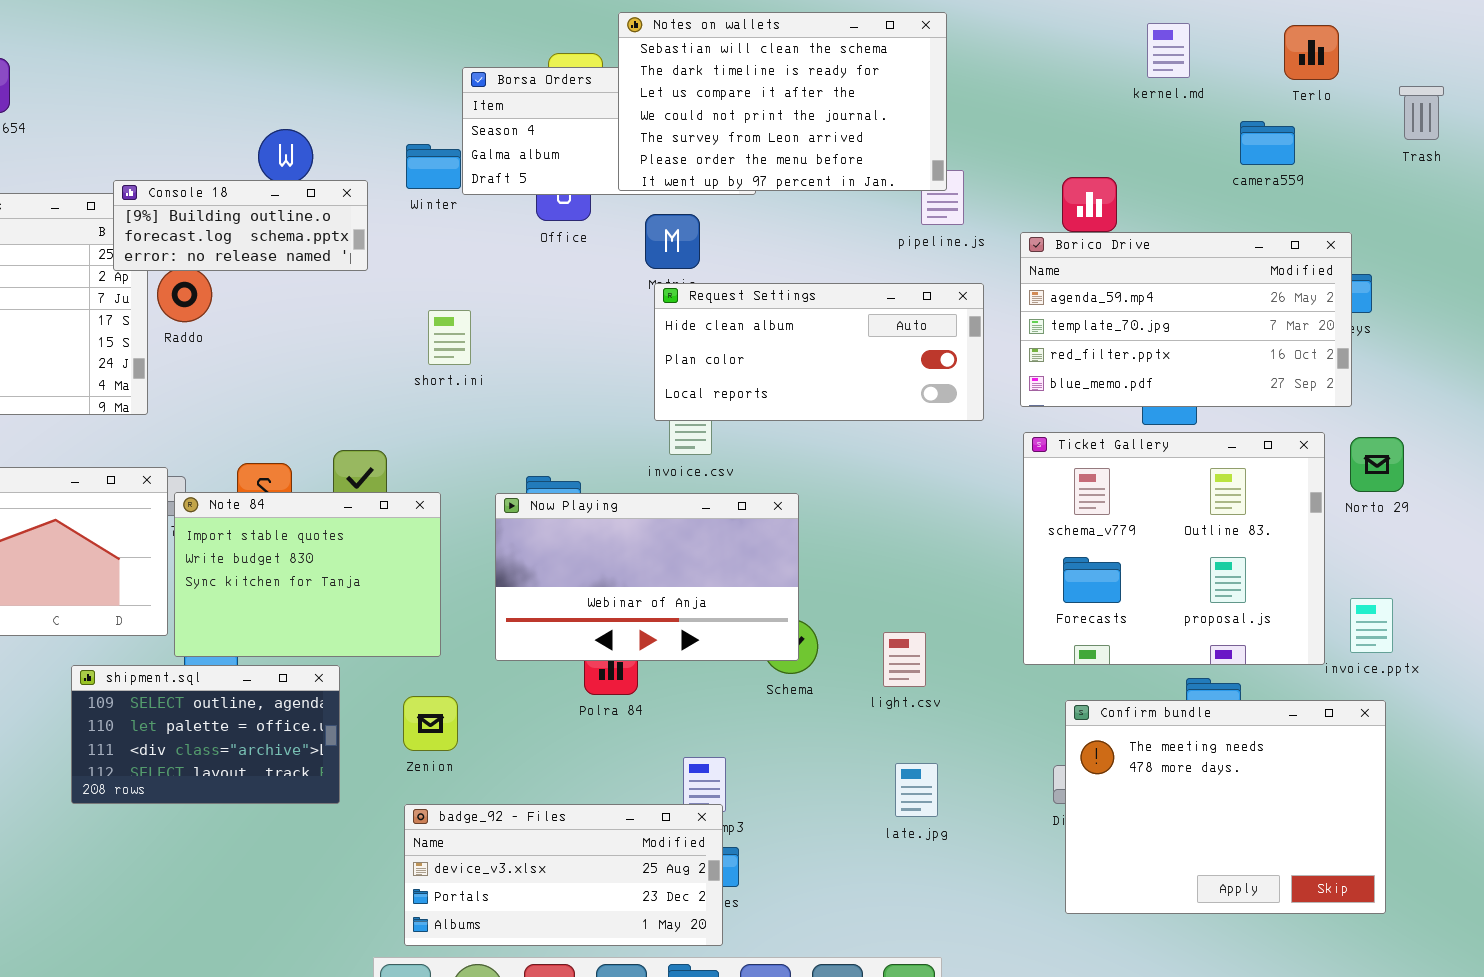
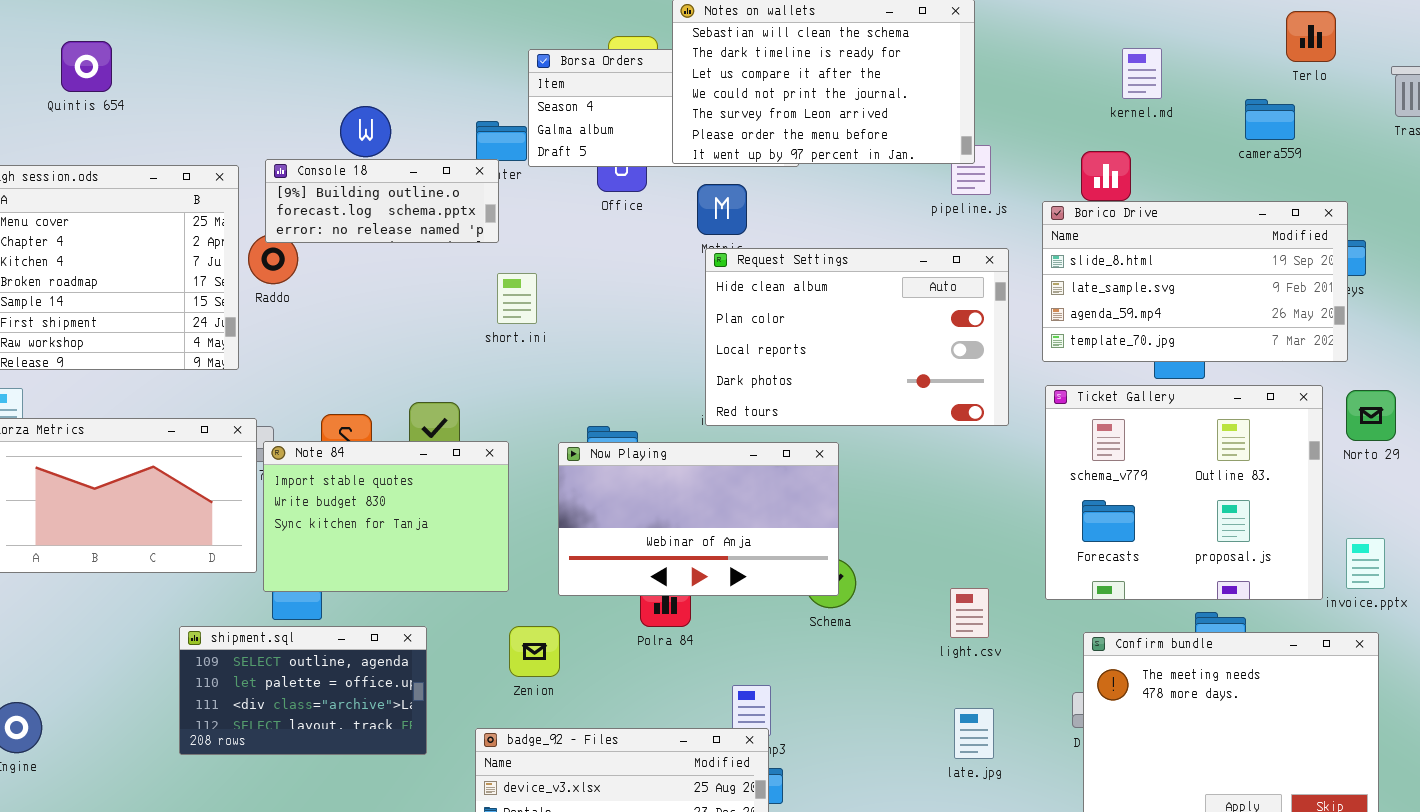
kernel.md: [1147,23,1190,78] -> [1122,48,1162,99], moved
Console 18: [113,180,368,271] -> [265,159,499,243], moved
Borico Drive: [1020,232,1352,407] -> [1042,201,1348,362], scrolled up 2 rows
Request Settings: [654,283,984,421] -> [705,248,1009,426], resized
light.csv: [883,632,926,687] -> [950,588,989,638], moved
shipment.sql: [71,665,340,804] -> [179,626,427,755], moved
Zenion: [403,696,458,751] -> [509,626,560,677], moved
late.jpg: [895,763,938,817] -> [954,708,994,759], moved

